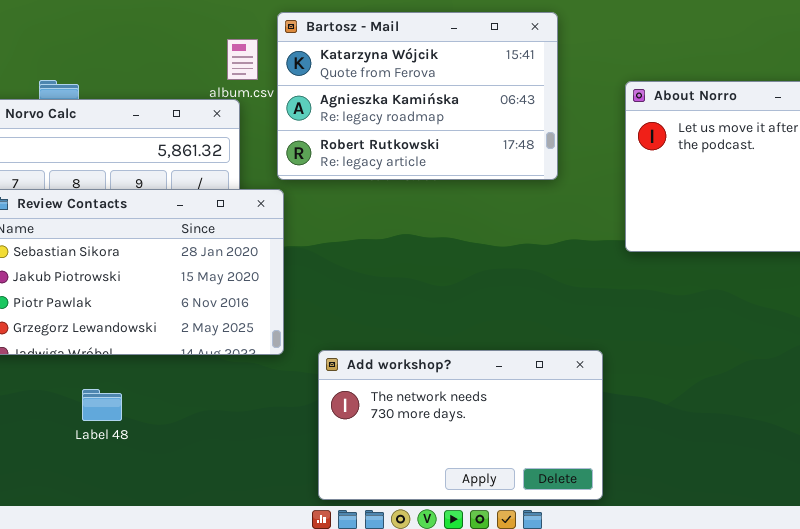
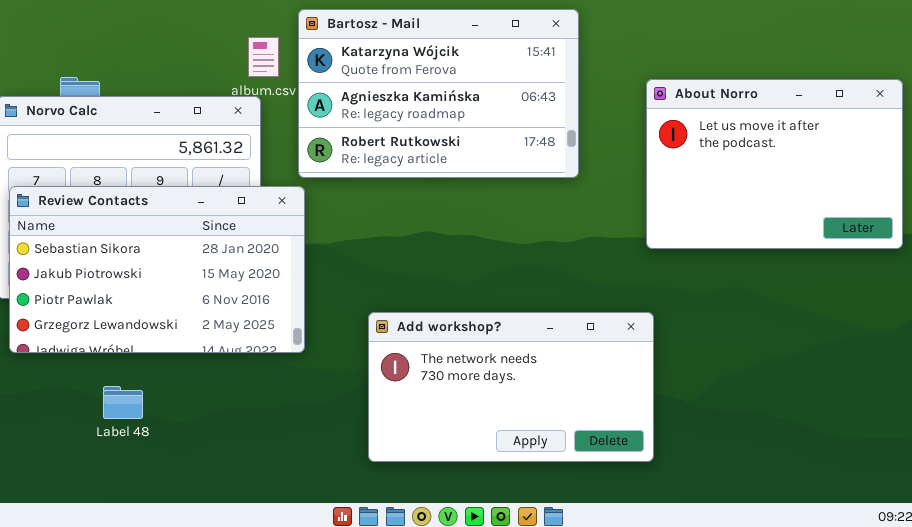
Add workshop?: [318,350,603,500] -> [368,312,654,462], moved

